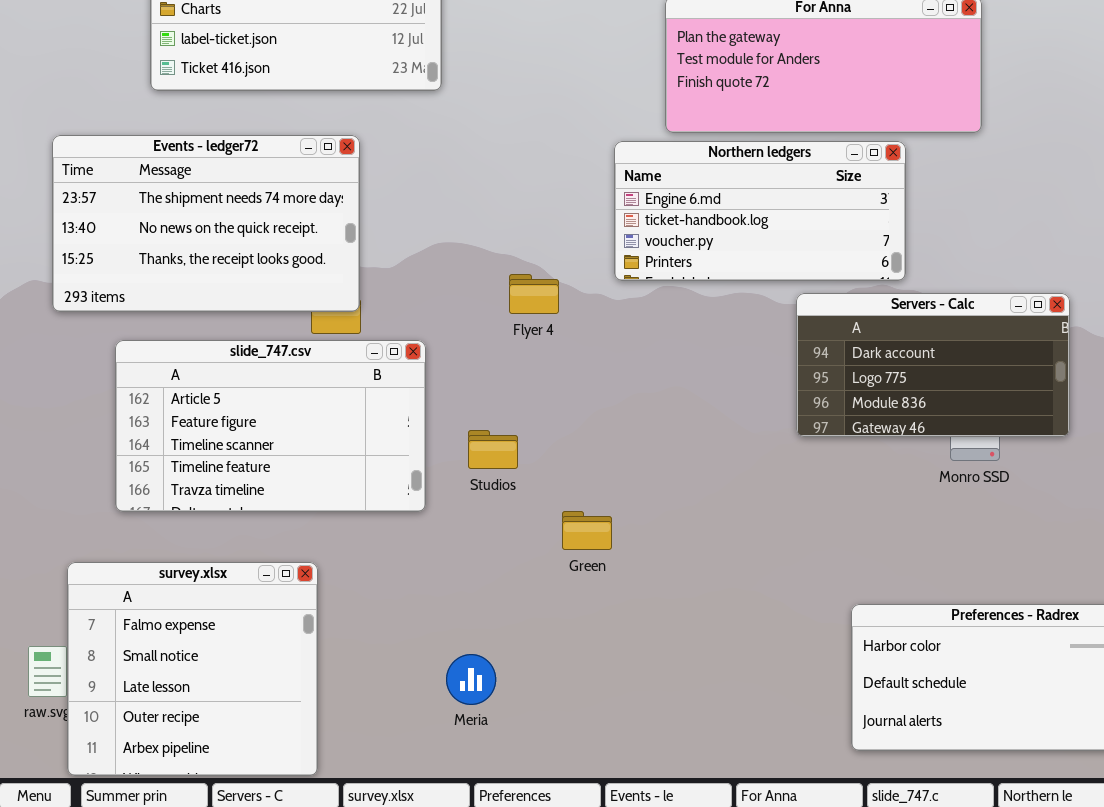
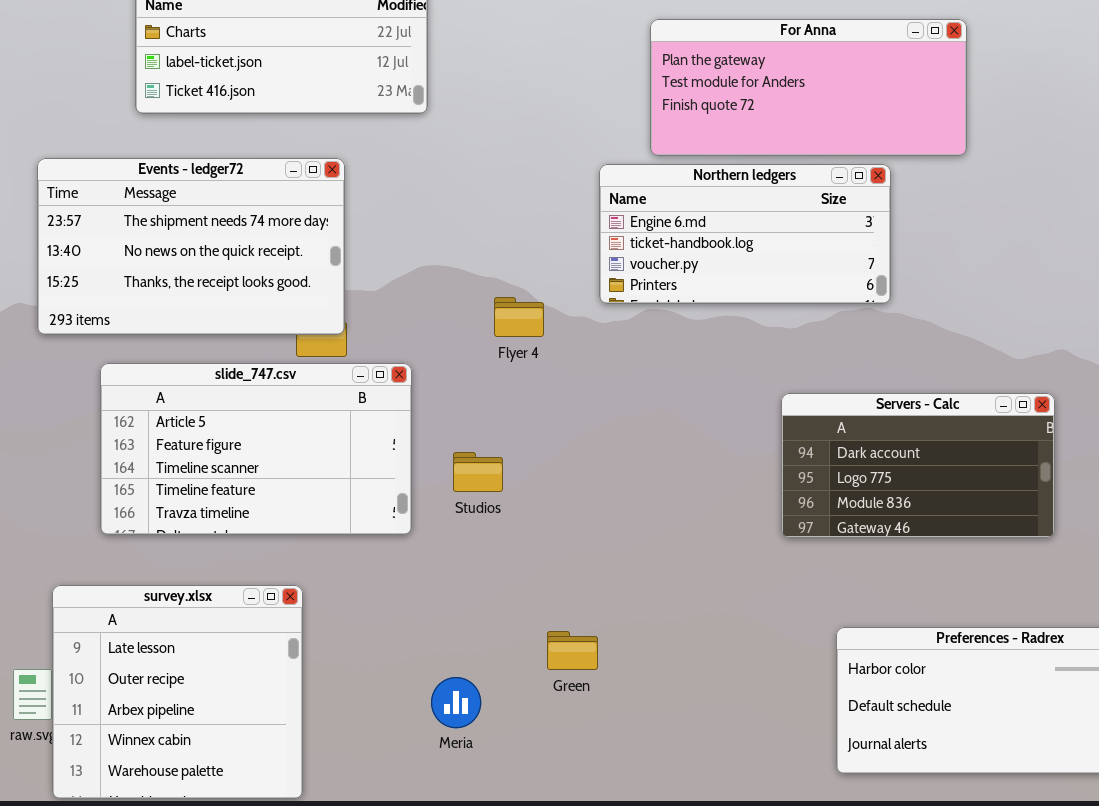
Servers - Calc: [796,293,1070,437] -> [781,393,1055,538], moved
Green: [562,511,612,550] -> [547,631,598,670], moved
survey.xlsx: [67,562,318,776] -> [52,585,303,799], scrolled down 2 rows

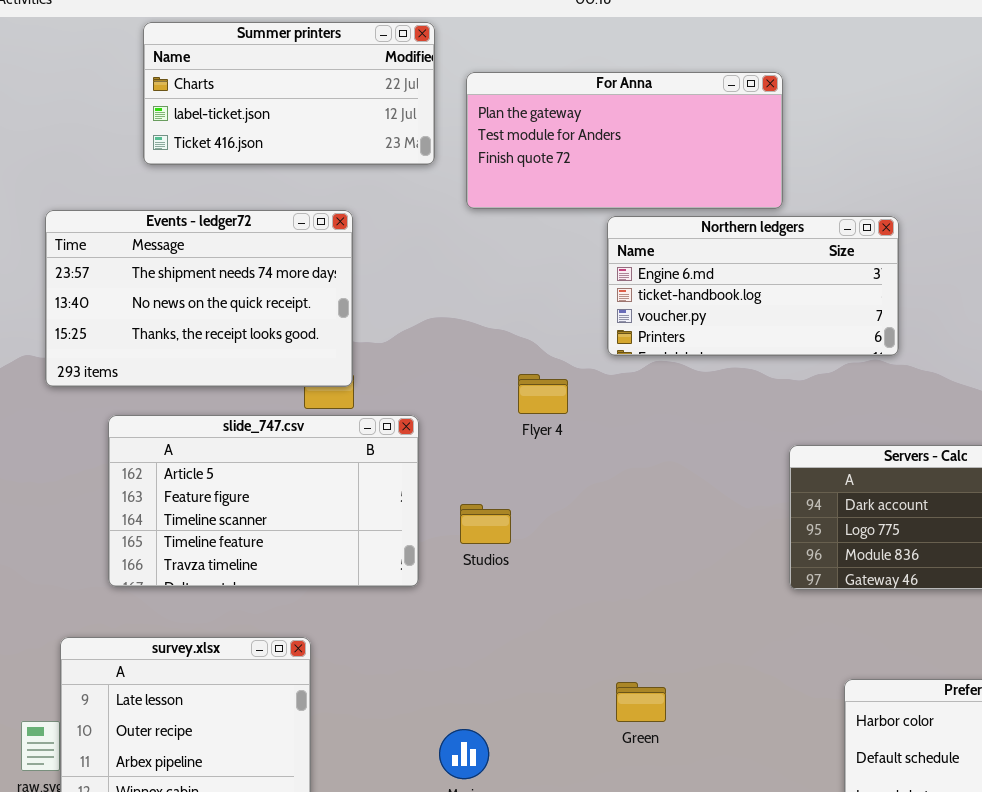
For Anna: [650,19,967,156] -> [466,72,783,209], moved
Flyer 4: [494,297,544,337] -> [518,374,568,414], moved
Green: [547,631,598,670] -> [616,682,666,722], moved

